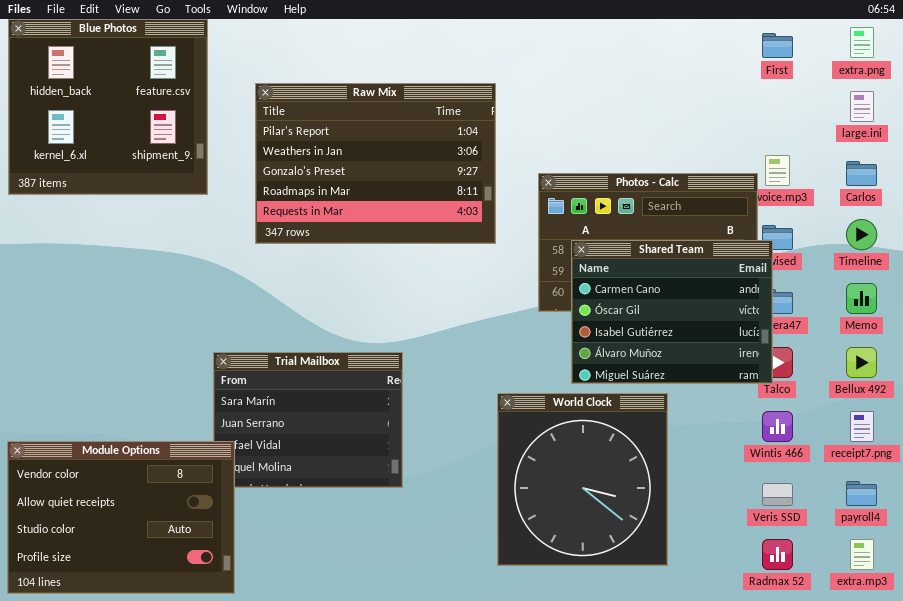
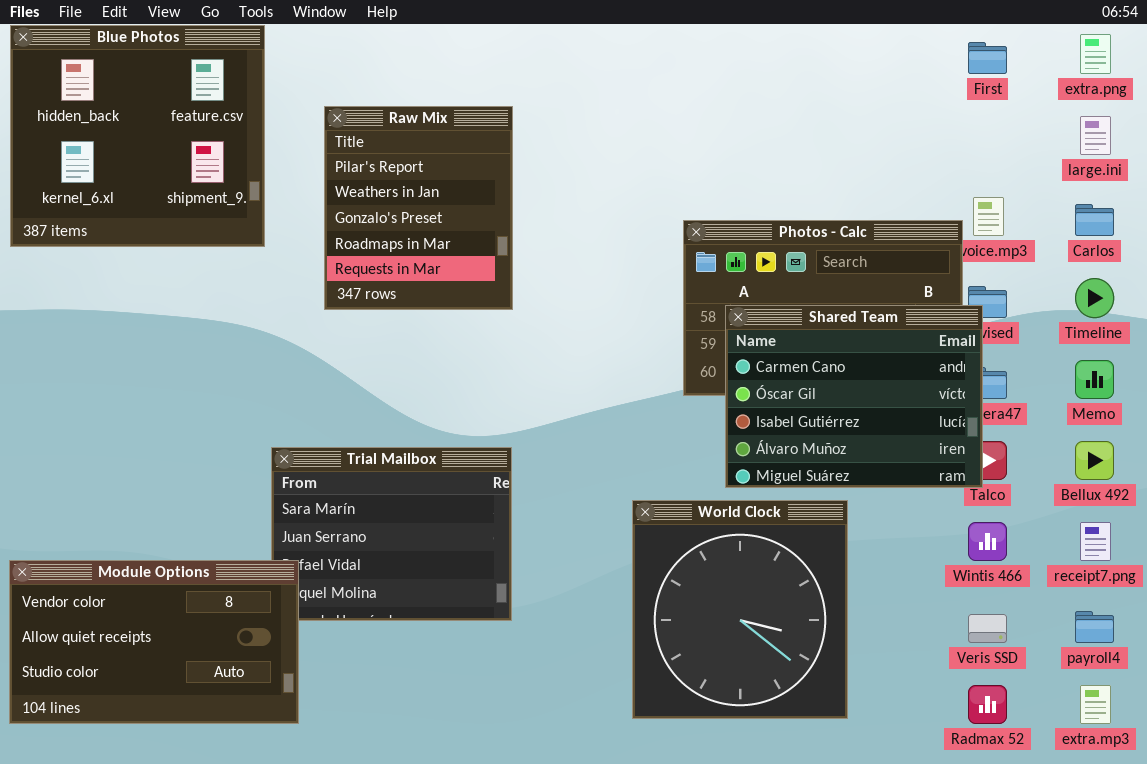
Raw Mix: [255,83,496,244] -> [324,106,513,310], resized
Module Options: [7,441,235,594] -> [9,560,299,724], resized

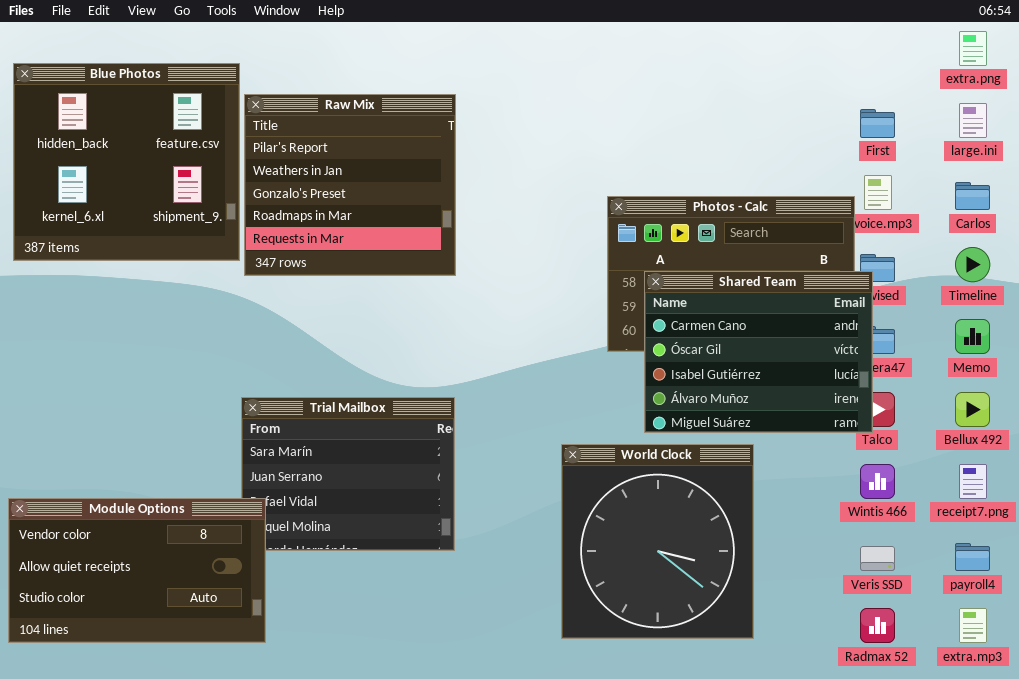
Blue Photos: [10,25,265,247] -> [13,63,240,261], moved
First: [968,42,1007,74] -> [860,109,895,138], moved
Raw Mix: [324,106,513,310] -> [244,94,456,276], resized

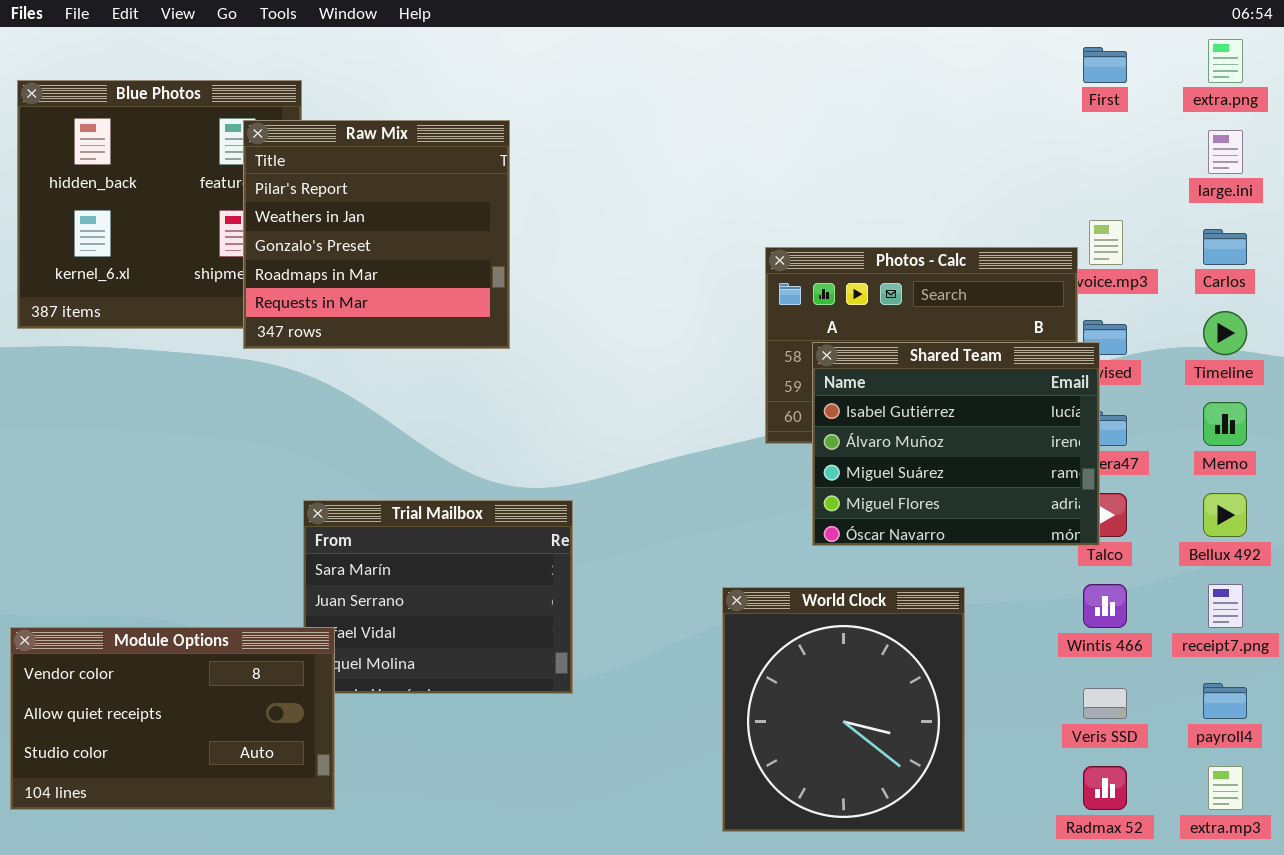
Raw Mix: [244,94,456,276] -> [243,120,510,349], moved
First: [860,109,895,138] -> [1083,47,1127,83], moved
Shared Team: [644,271,873,433] -> [812,342,1100,546], scrolled down 2 rows
World Clock: [561,444,754,639] -> [722,587,965,832], moved

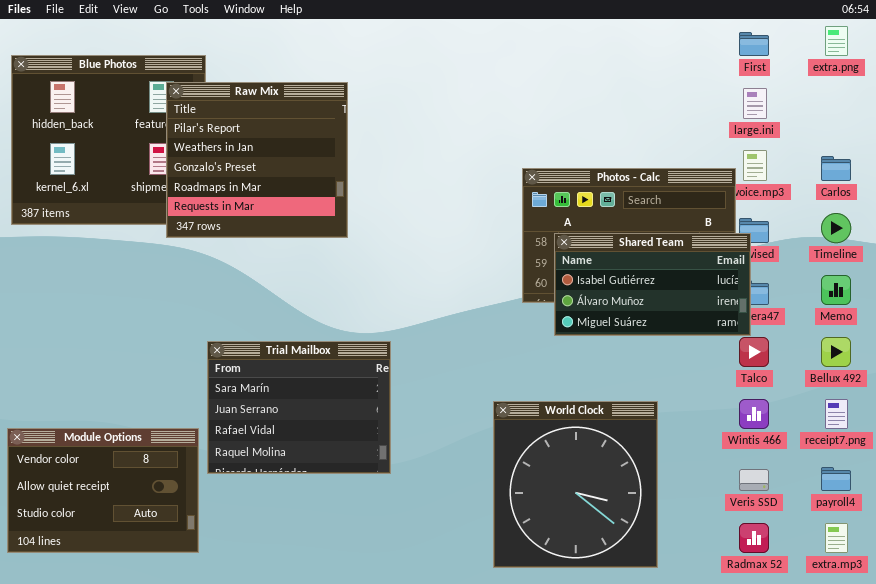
large.ini: [1208,130,1243,174] -> [743,88,767,119], moved
Shared Team: [812,342,1100,546] -> [554,233,751,336], resized
Module Options: [10,627,335,810] -> [7,428,199,553], resized

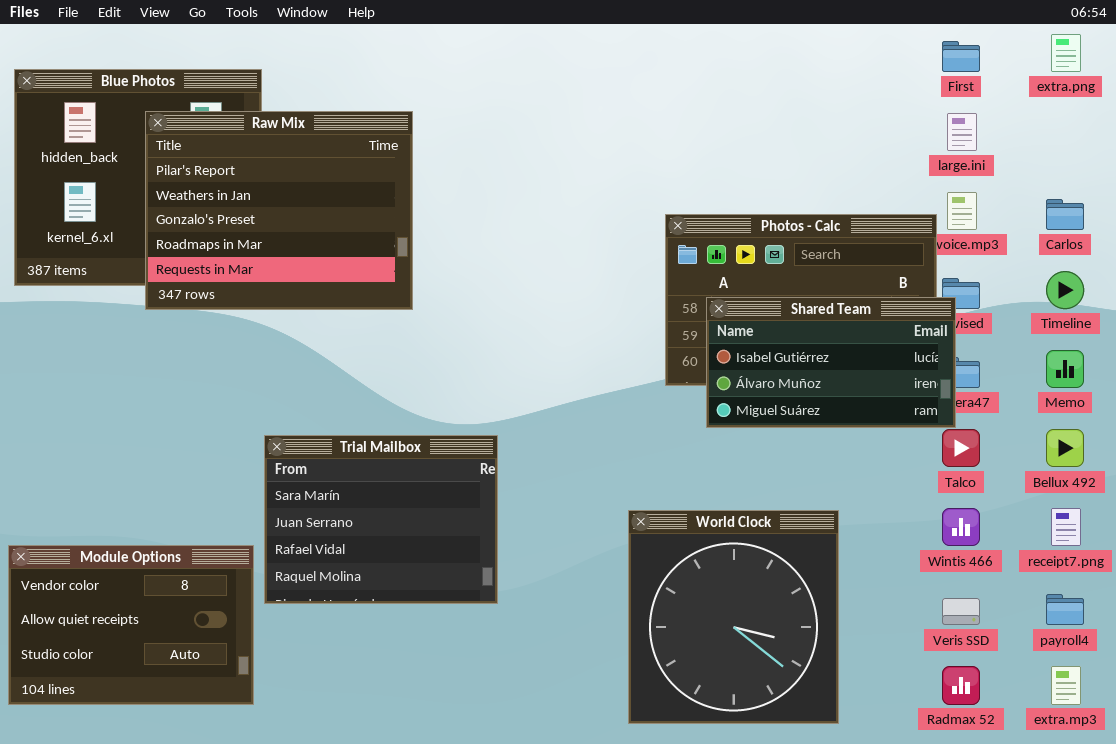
Raw Mix: [166,82,348,238] -> [145,111,413,310], moved, resized

